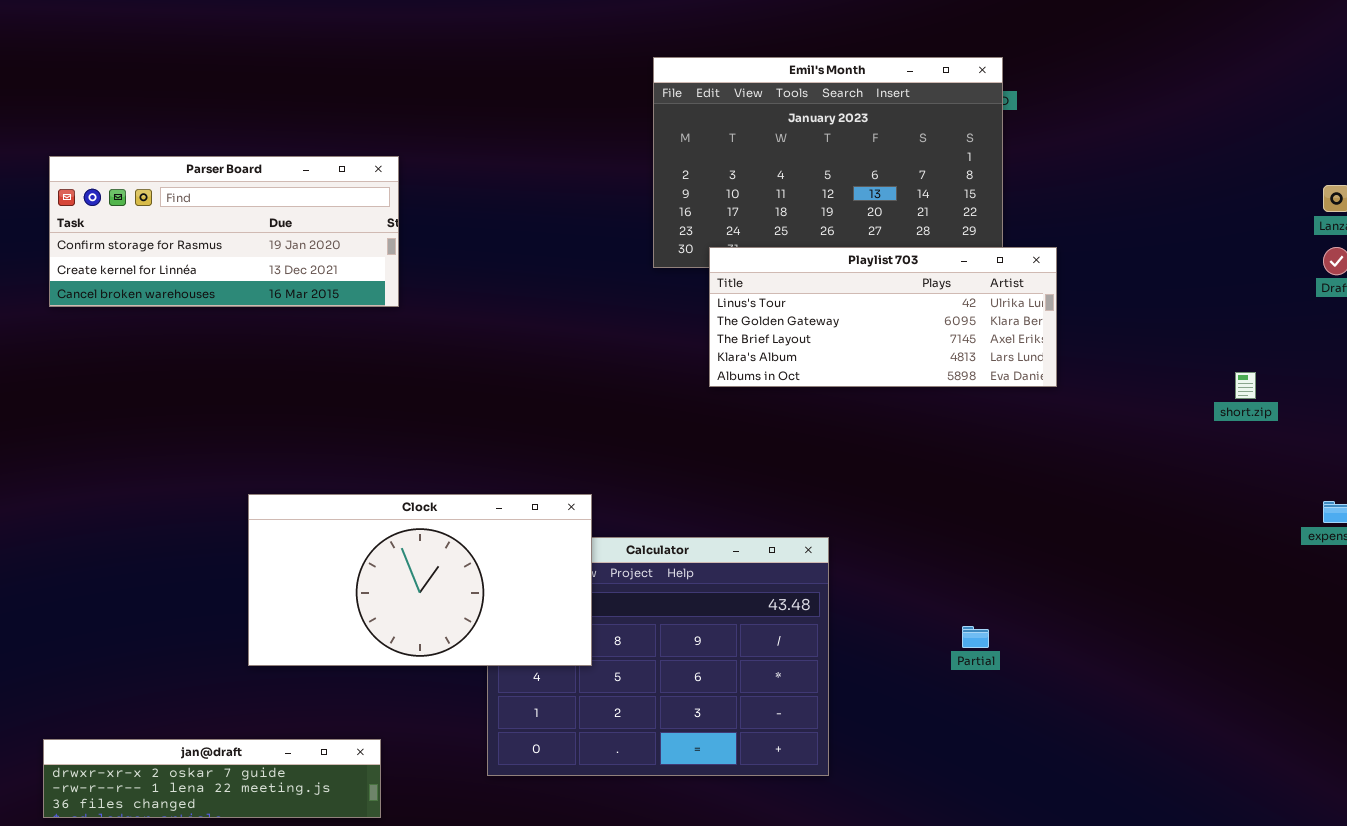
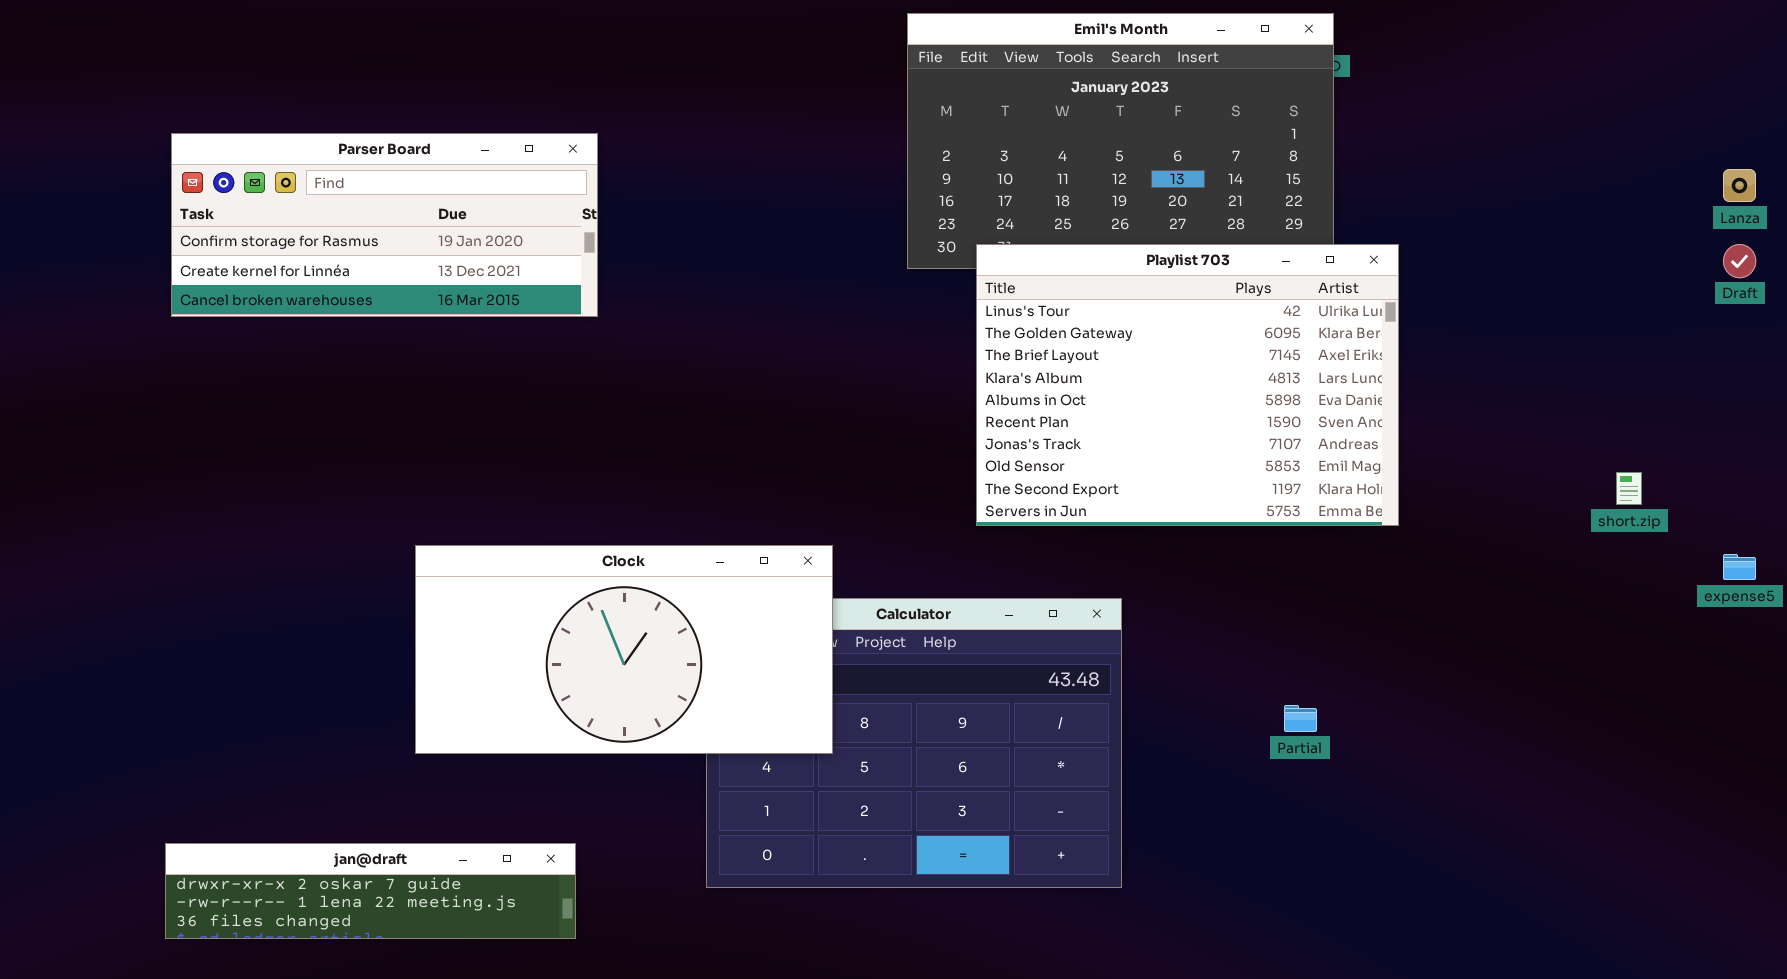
Playlist 703: [709,247,1057,387] -> [976,244,1399,526], resized
short.zip: [1235,372,1256,399] -> [1616,472,1642,505], moved

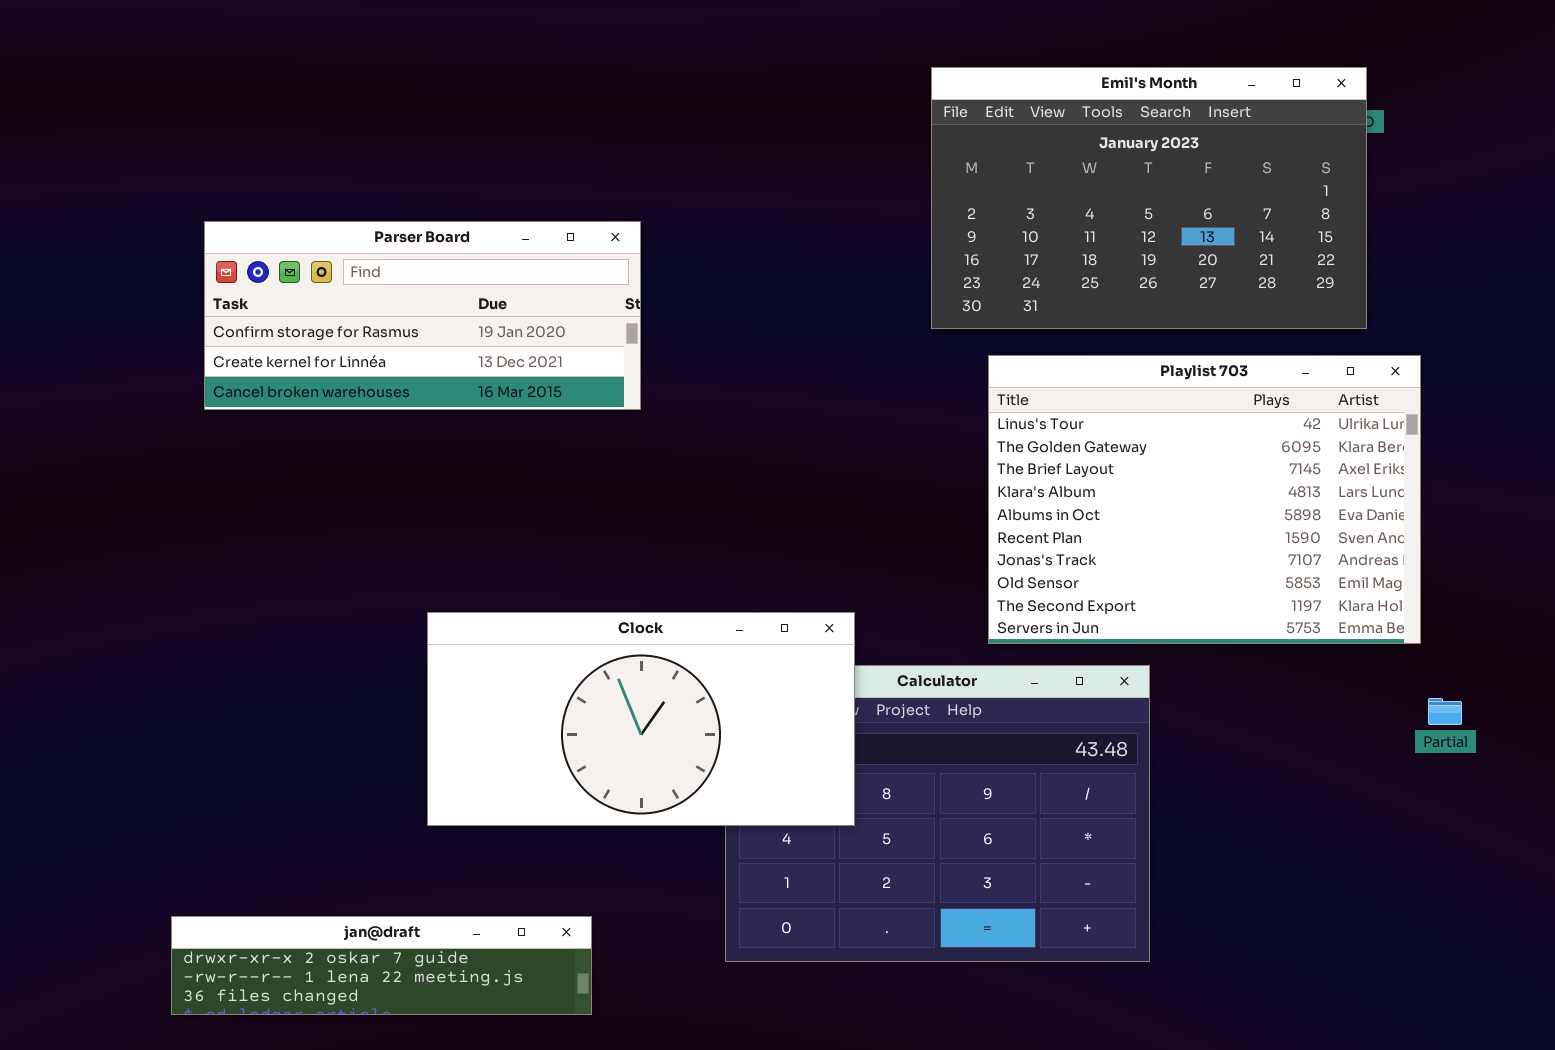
Parser Board: [171,133,598,317] -> [204,221,641,410], moved
Playlist 703: [976,244,1399,526] -> [988,355,1421,644], moved
Partial: [1284,705,1317,732] -> [1428,698,1462,725], moved

